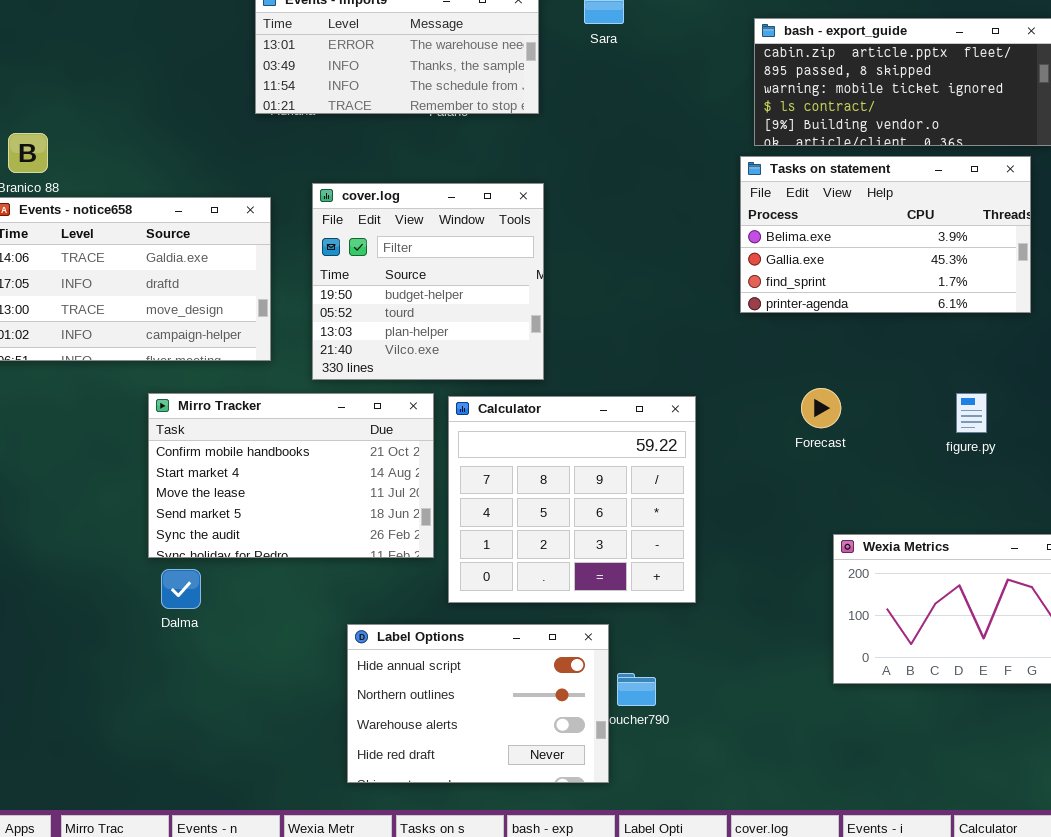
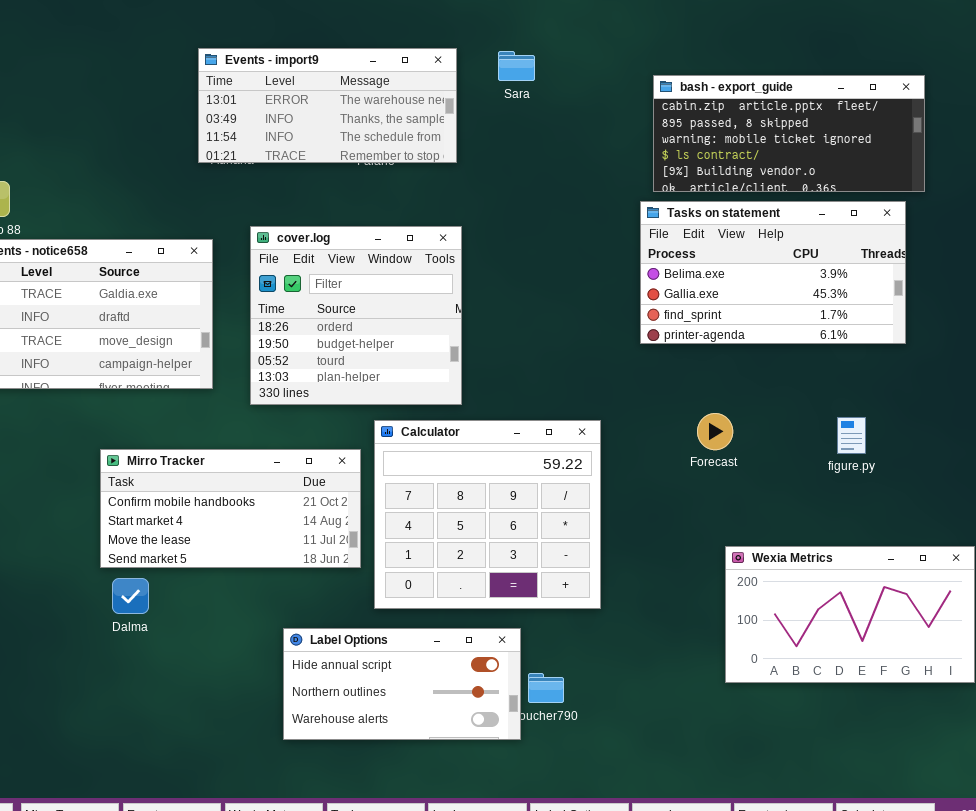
cover.log: [312,183,544,380] -> [250,226,462,405], scrolled up 1 row
Mirro Tracker: [148,393,434,558] -> [100,449,361,568], resized
Label Options: [347,624,609,783] -> [283,628,521,740], resized

